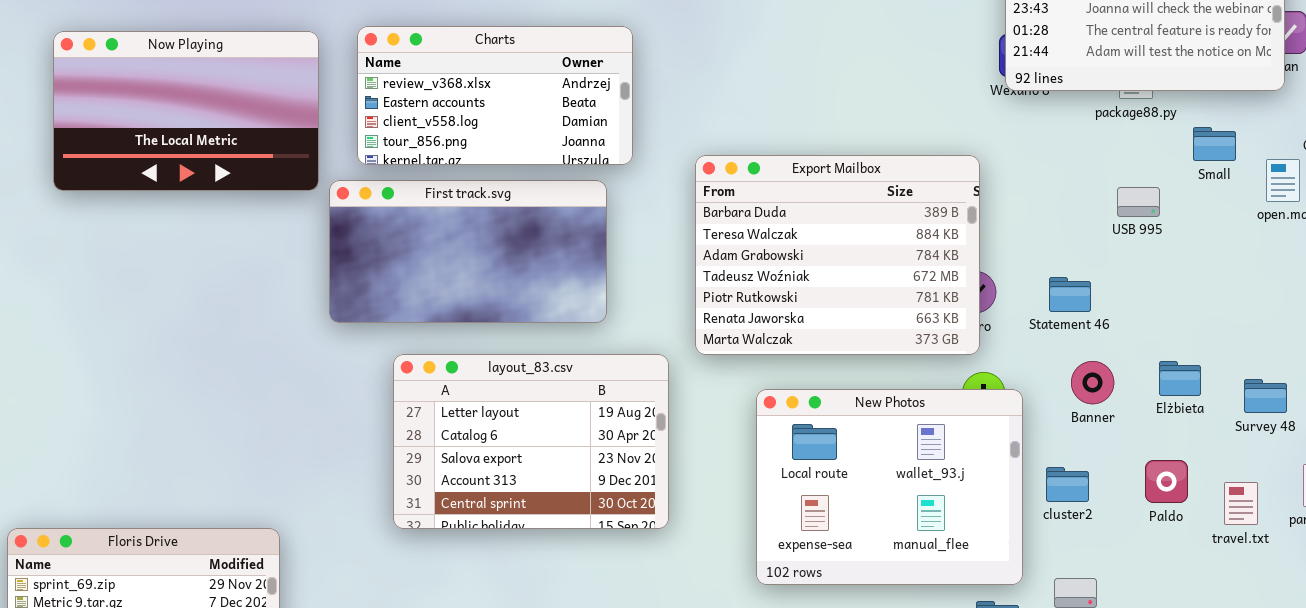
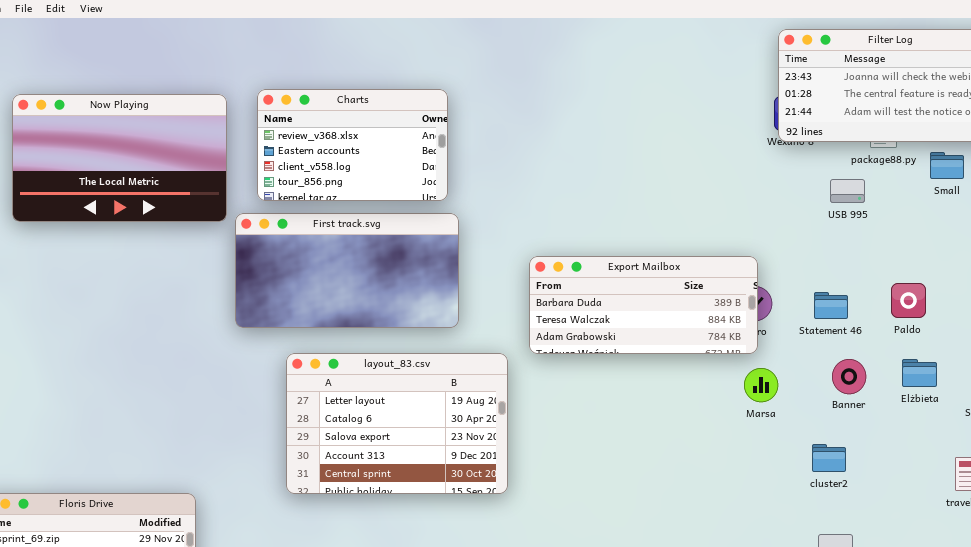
Charts: [357,26,633,165] -> [257,89,448,201], resized
Small: [1193,127,1236,161] -> [930,152,964,179], moved
Export Mailbox: [695,155,980,355] -> [529,256,758,354], resized
USB 995: [1117,187,1160,217] -> [830,179,865,203], moved
New Photos: [756,389,1023,585] -> none, closed
Paldo: [1145,460,1188,503] -> [891,283,926,318], moved

